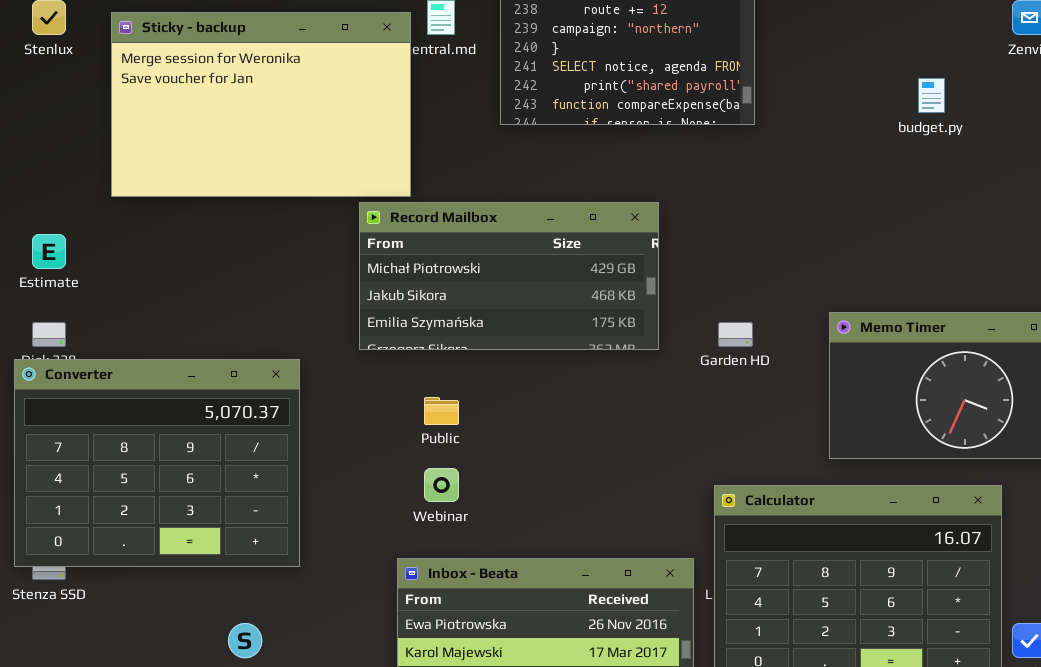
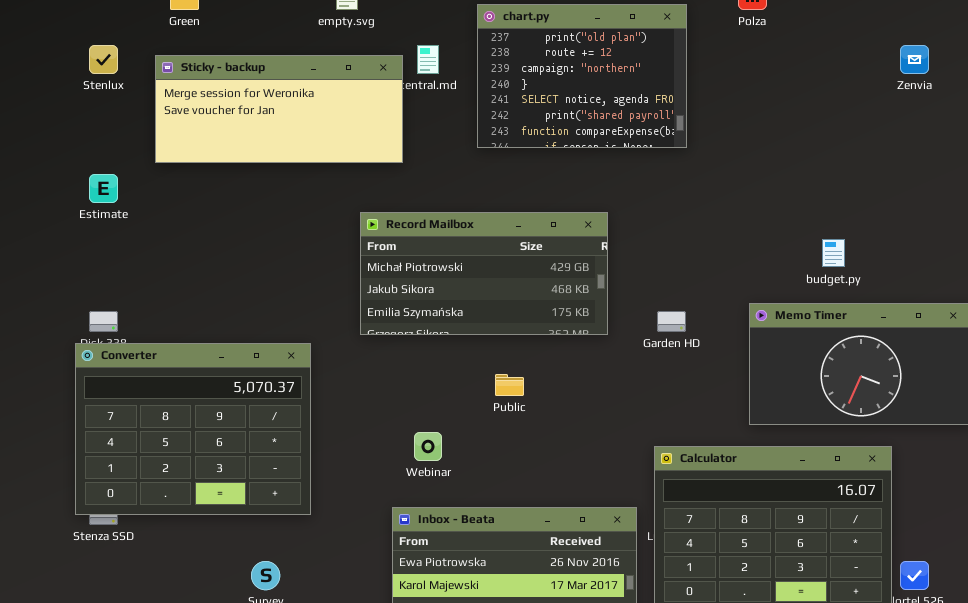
Sticky - backup: [111,12,411,197] -> [155,55,403,163], resized
budget.py: [918,78,945,113] -> [822,239,845,267], moved
Estimate: [32,234,66,269] -> [89,174,118,203], moved
Public: [424,397,459,425] -> [495,374,524,396], moved

